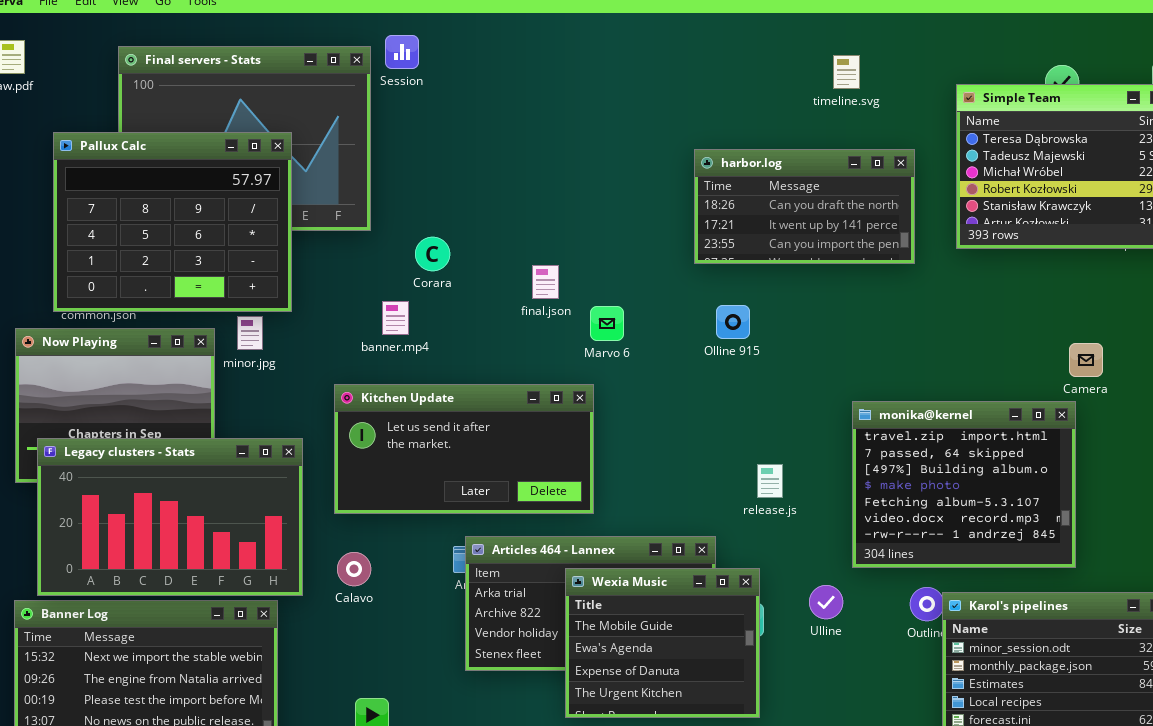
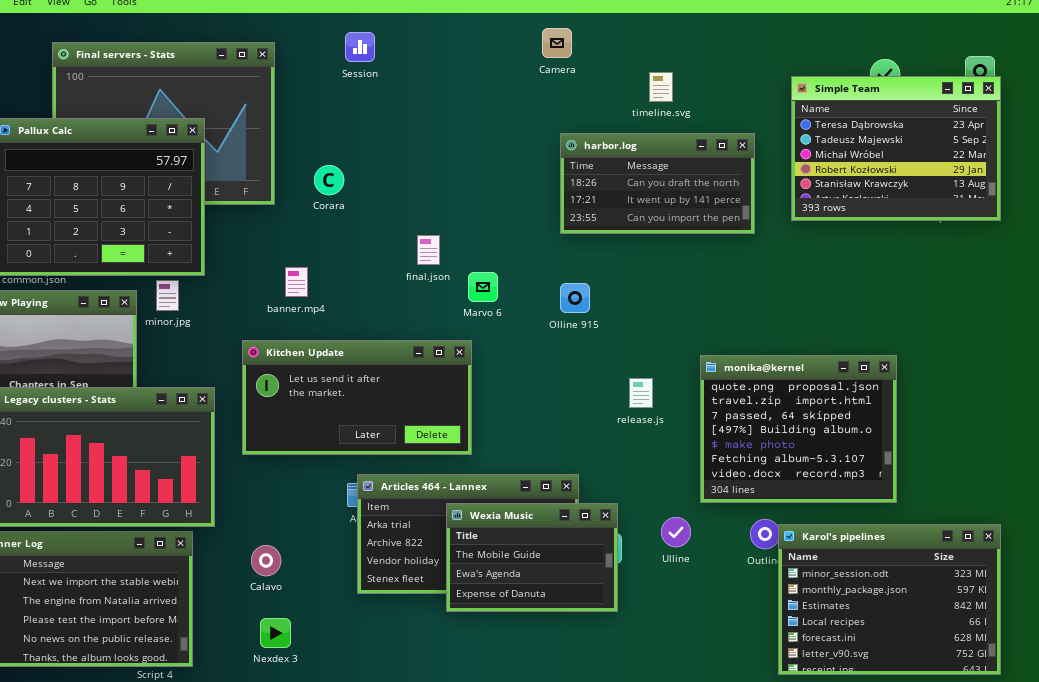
Session: [385,35,419,69] -> [345,32,375,62], moved
timeline.svg: [833,55,860,89] -> [649,72,673,102], moved
Corara: [415,237,450,271] -> [314,165,344,195], moved
Olline 915: [716,305,750,339] -> [560,283,590,313], moved
Camera: [1069,343,1103,377] -> [542,28,572,58], moved
monika@kernel: [852,401,1076,568] -> [700,355,897,503], scrolled up 1 row
release.js: [757,464,783,498] -> [629,378,653,408], moved
Calavo: [337,552,371,586] -> [251,545,281,576], moved
Wexia Music: [565,568,760,718] -> [446,503,618,612], resized

